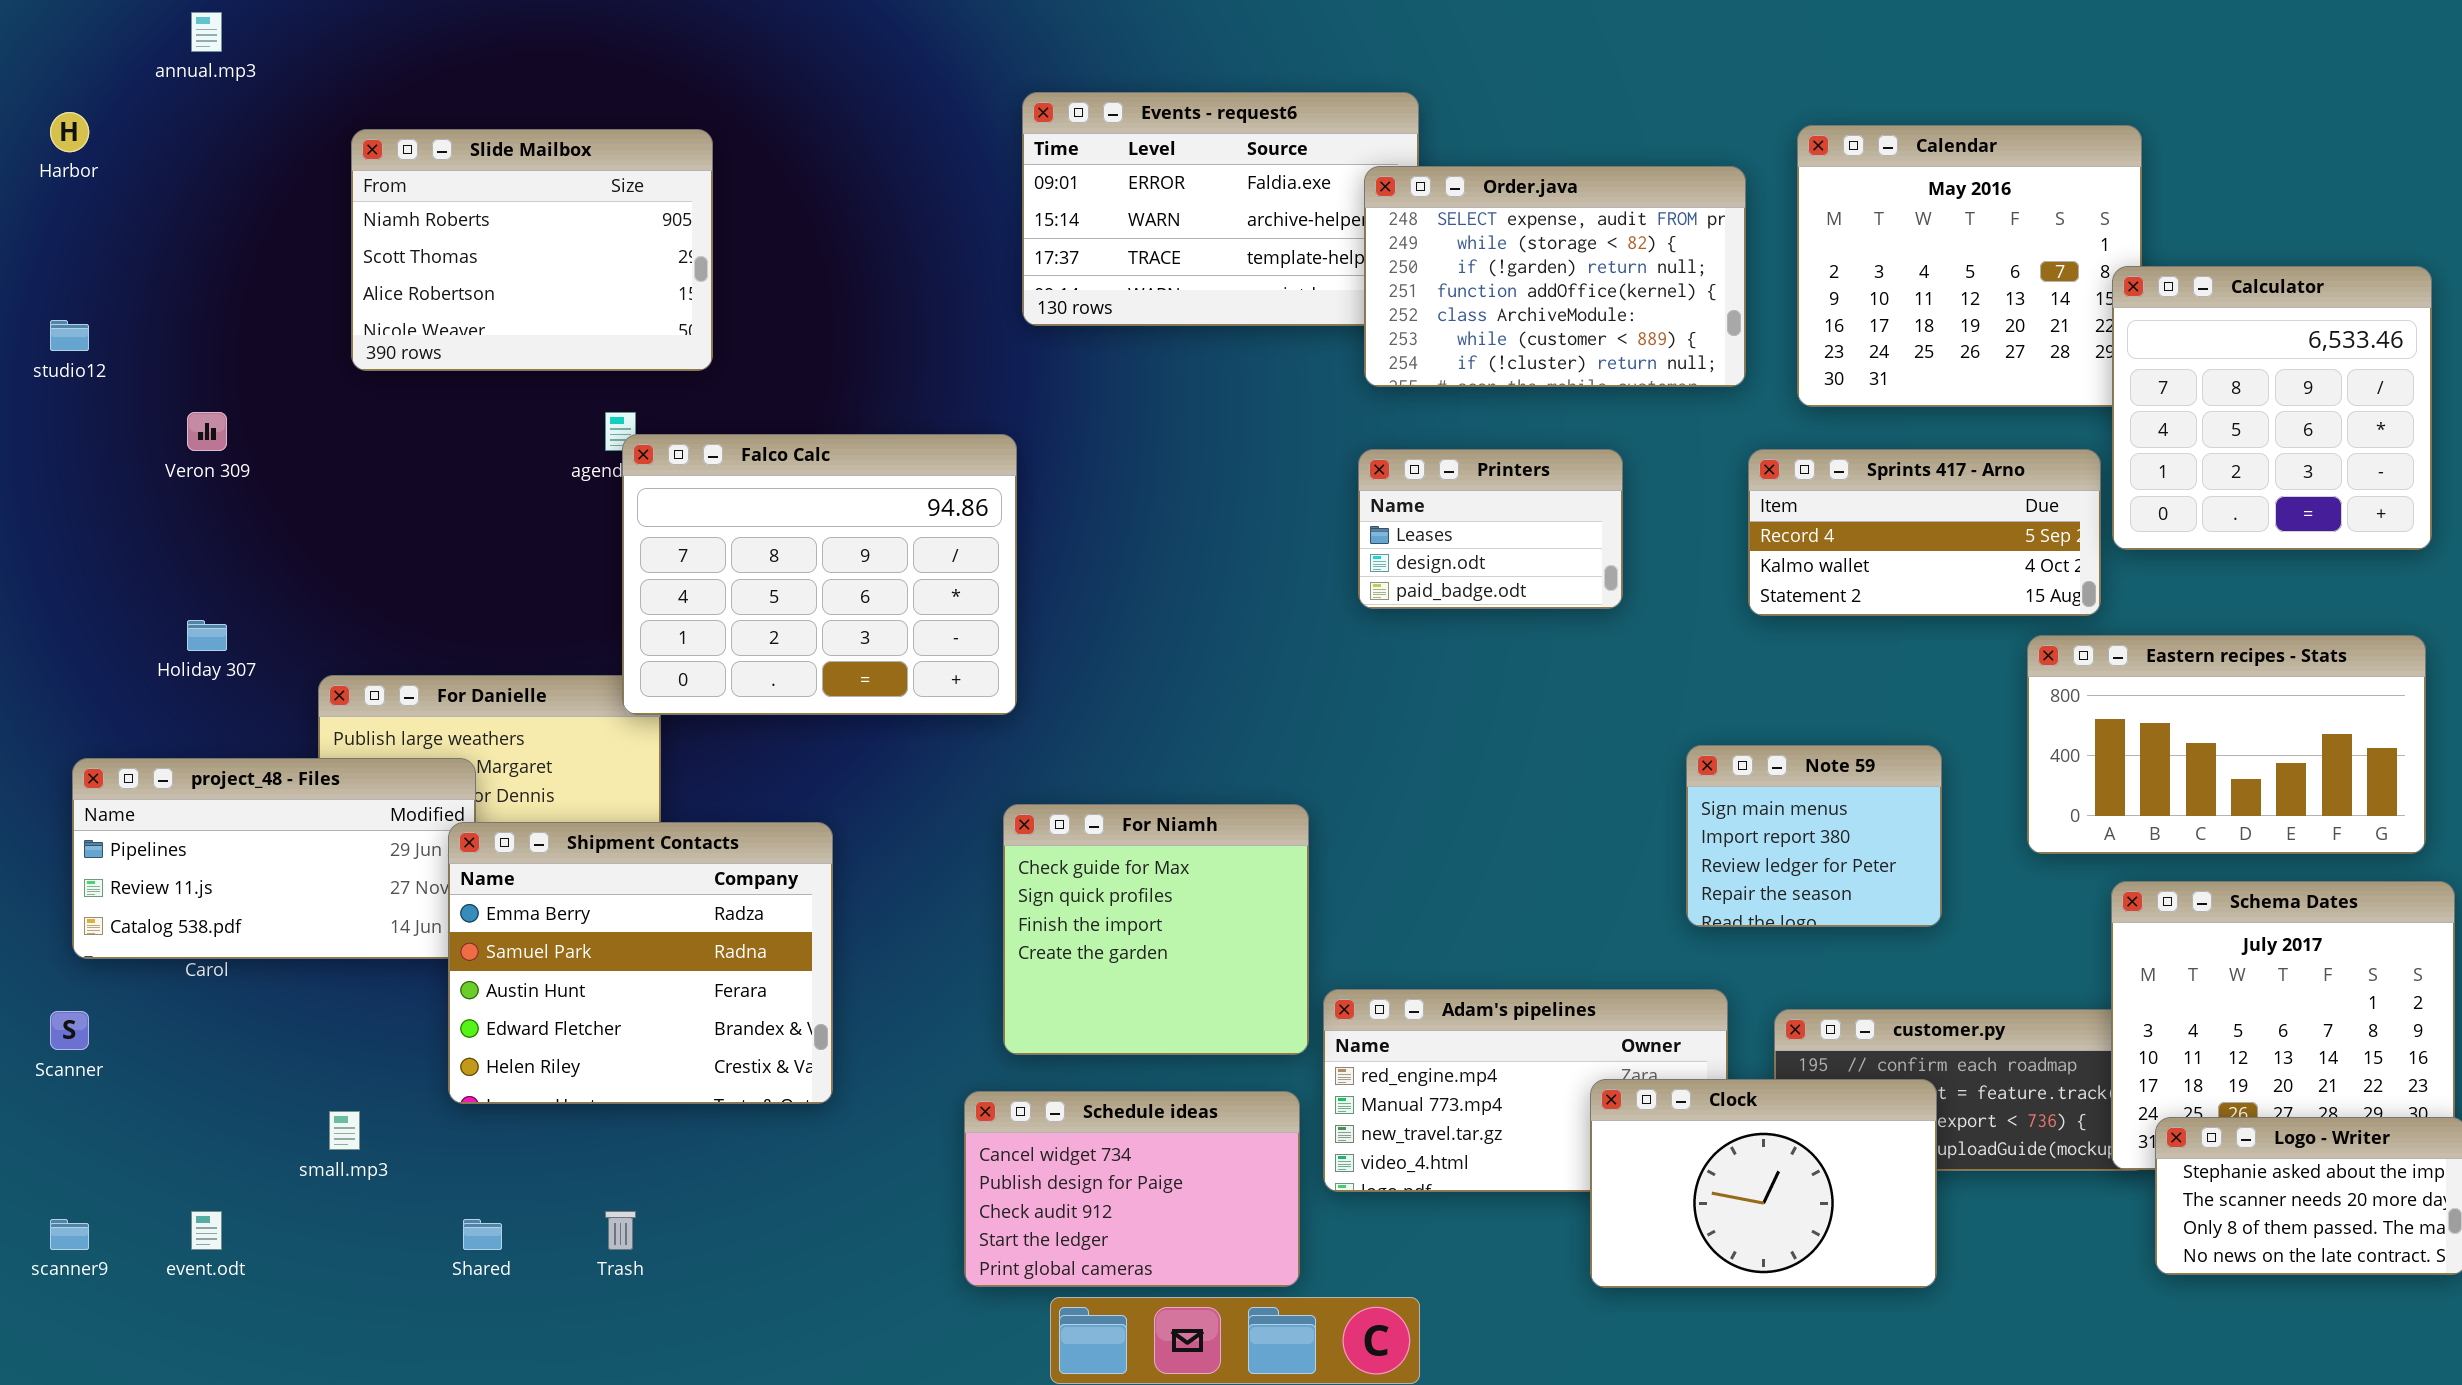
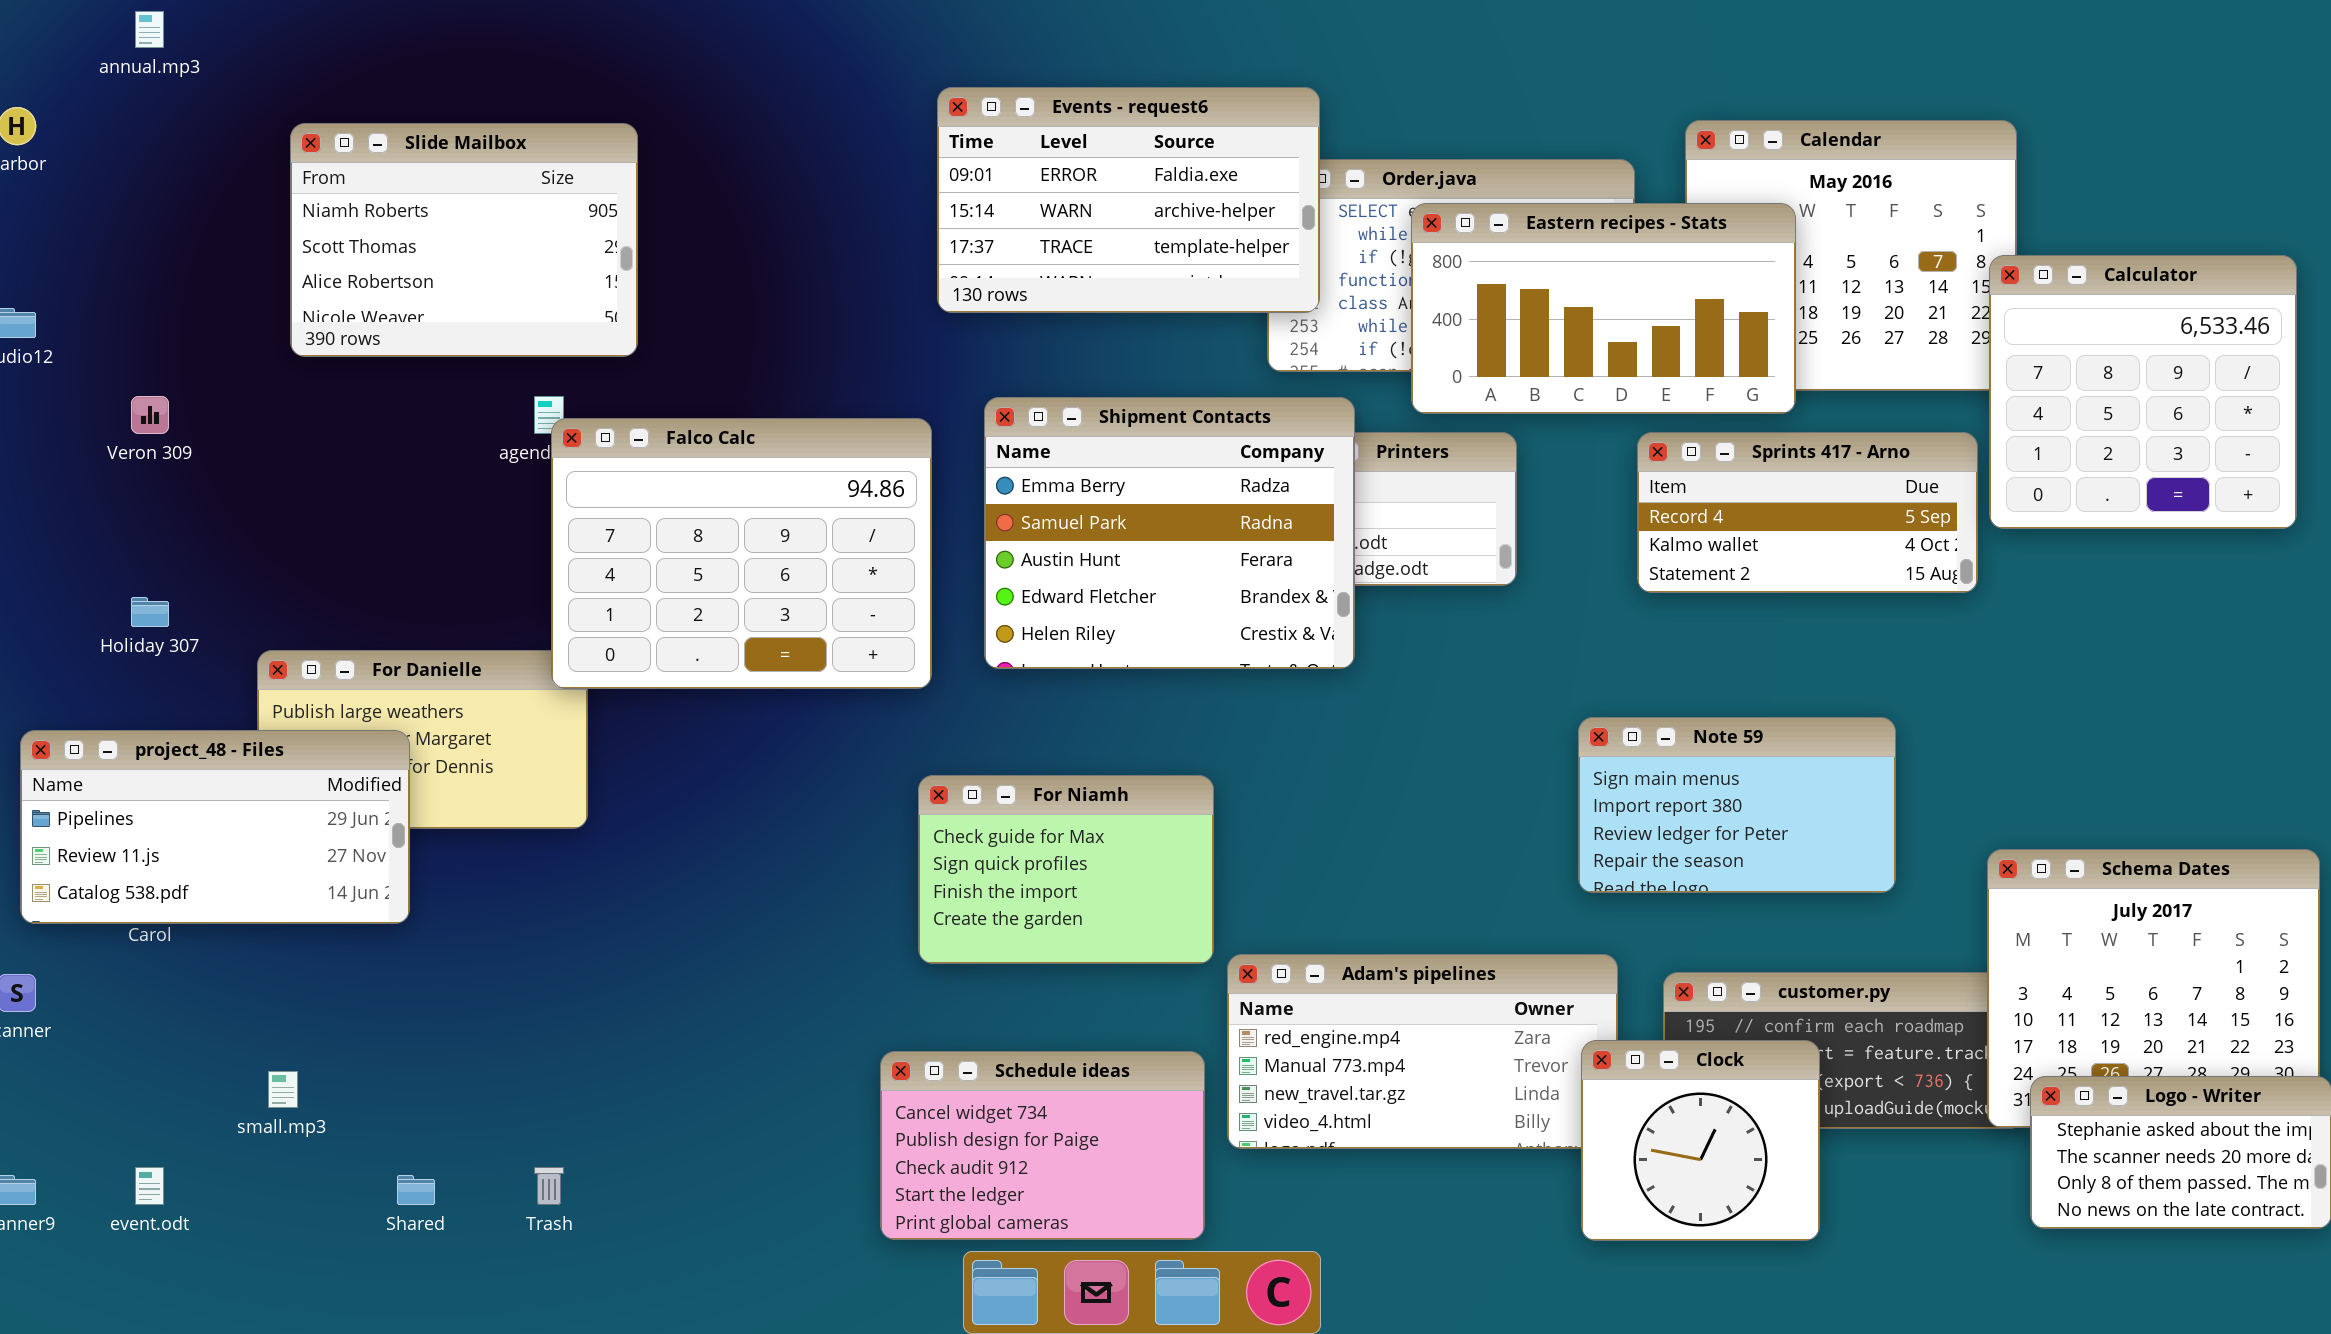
Events - request6: [1022,92,1419,326] -> [937,87,1320,313], raised
Eastern recipes - Stats: [2027,635,2426,854] -> [1411,203,1796,414], moved
Note 59: [1686,745,1942,927] -> [1578,717,1896,893], resized
For Niamh: [1003,804,1309,1055] -> [918,775,1214,964], resized
Shipment Contacts: [448,822,833,1104] -> [984,397,1355,669], moved
Clock: [1590,1079,1937,1288] -> [1581,1040,1820,1241], resized

